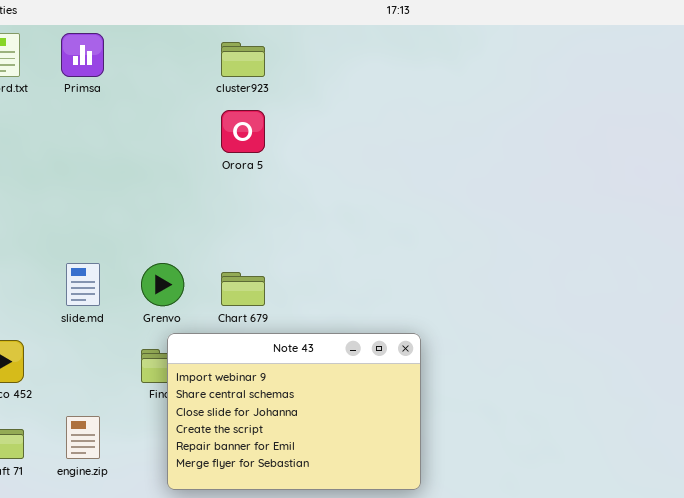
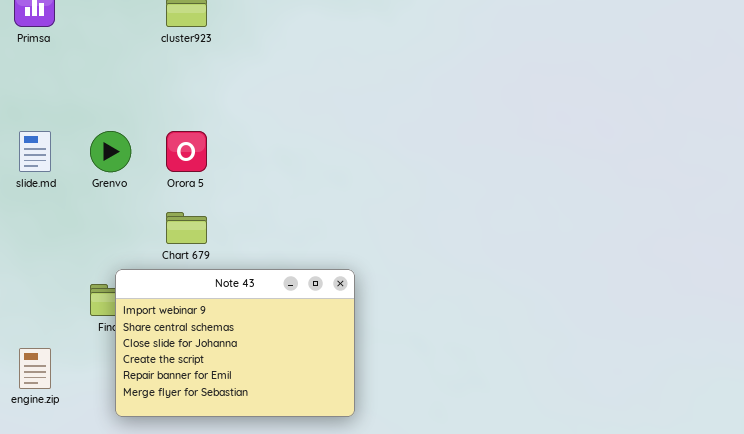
Orora 5: [221,110,265,153] -> [166,131,207,172], moved
slide.md: [66,263,100,306] -> [19,131,51,172], moved
Grenvo: [141,263,184,306] -> [90,131,131,172], moved

